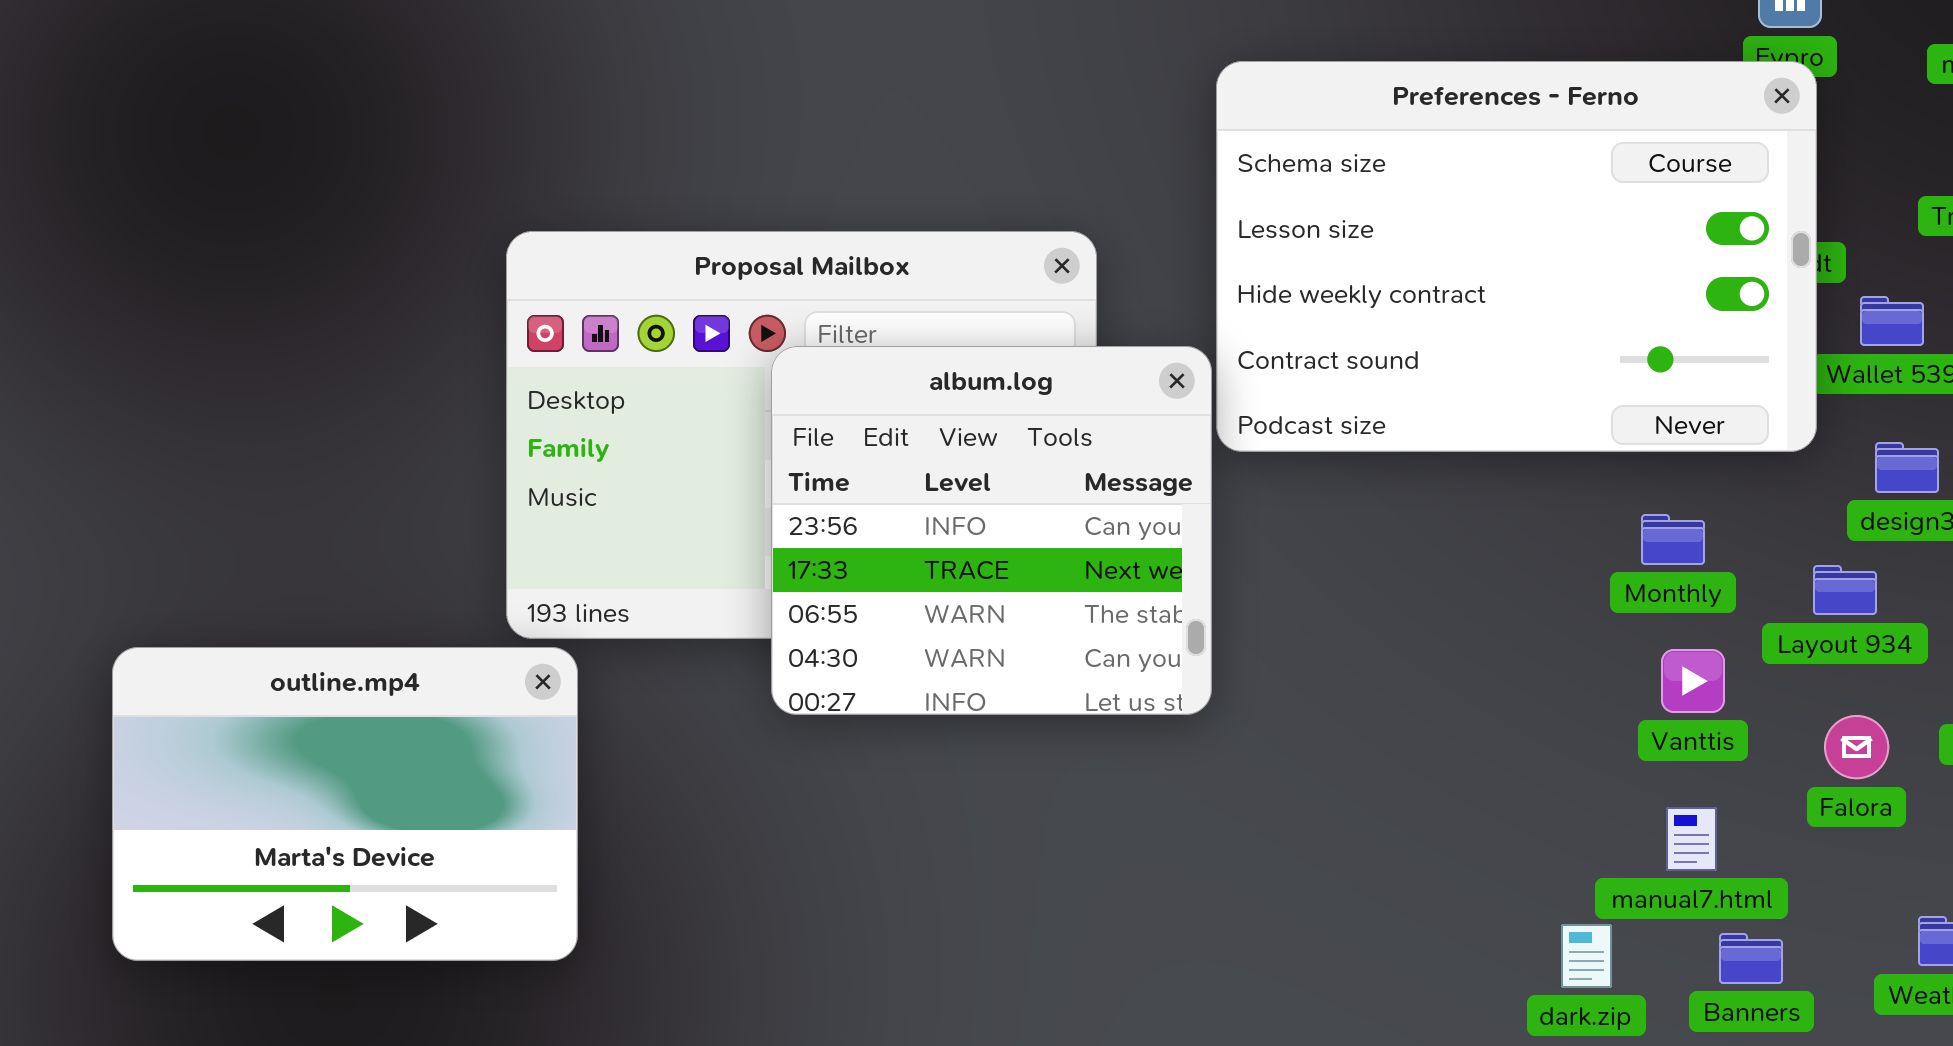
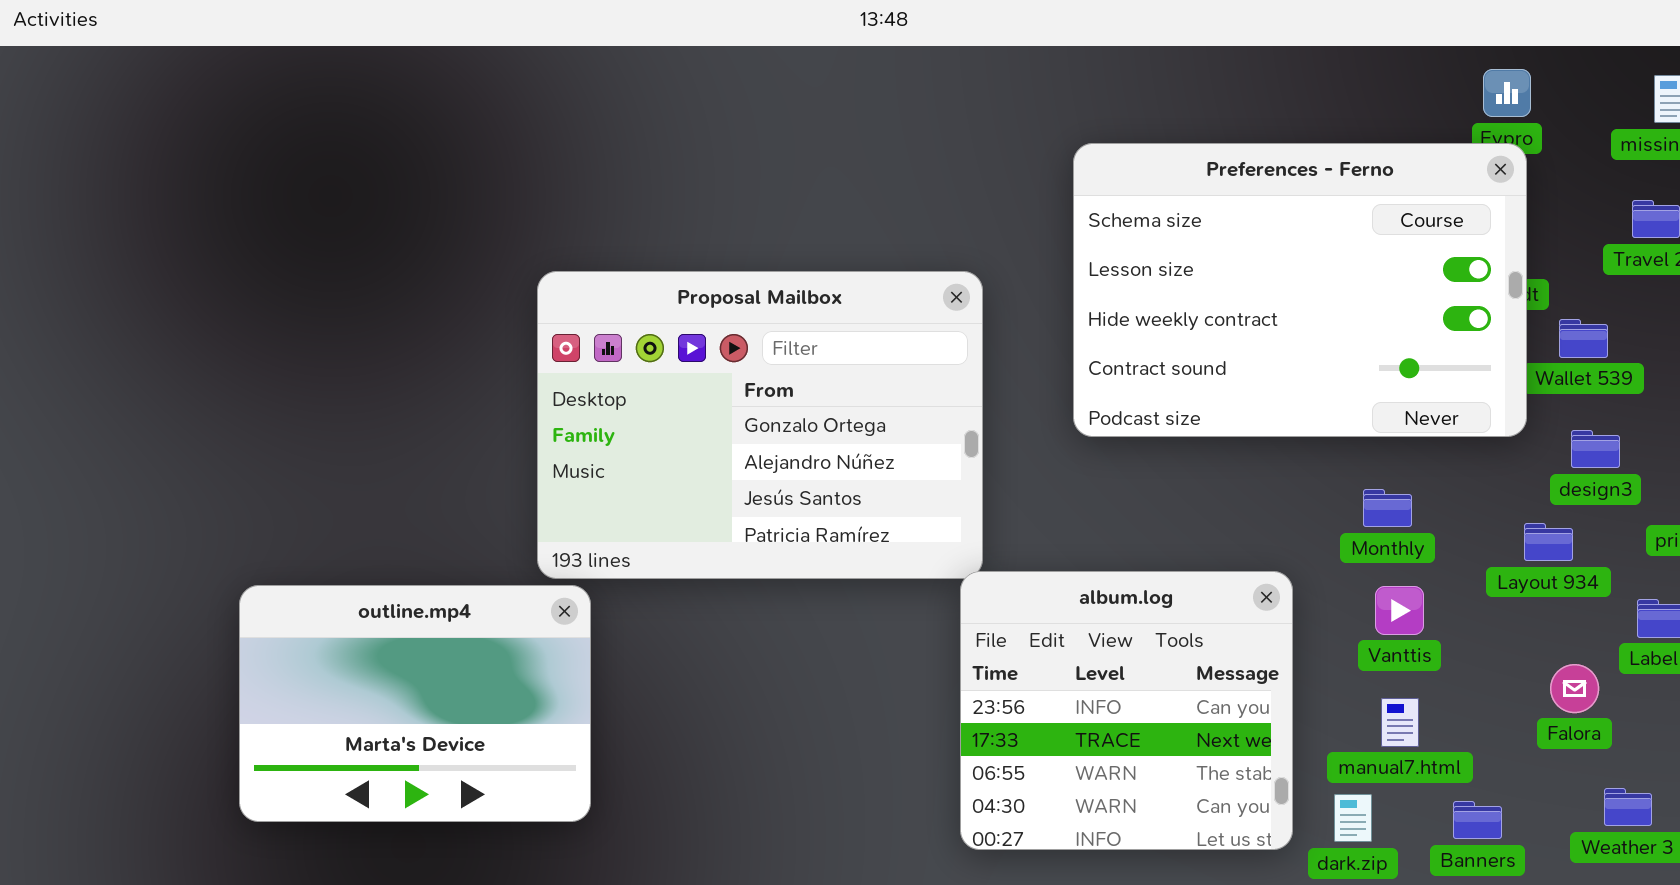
album.log: [771,346,1212,715] -> [960,571,1293,850], moved
Monthly: [1641,514,1705,565] -> [1363,489,1412,527], moved
Vanttis: [1661,649,1725,713] -> [1375,586,1424,635], moved
Falora: [1824,715,1889,779] -> [1550,664,1599,713], moved
manual7.html: [1666,807,1717,871] -> [1381,698,1419,747], moved

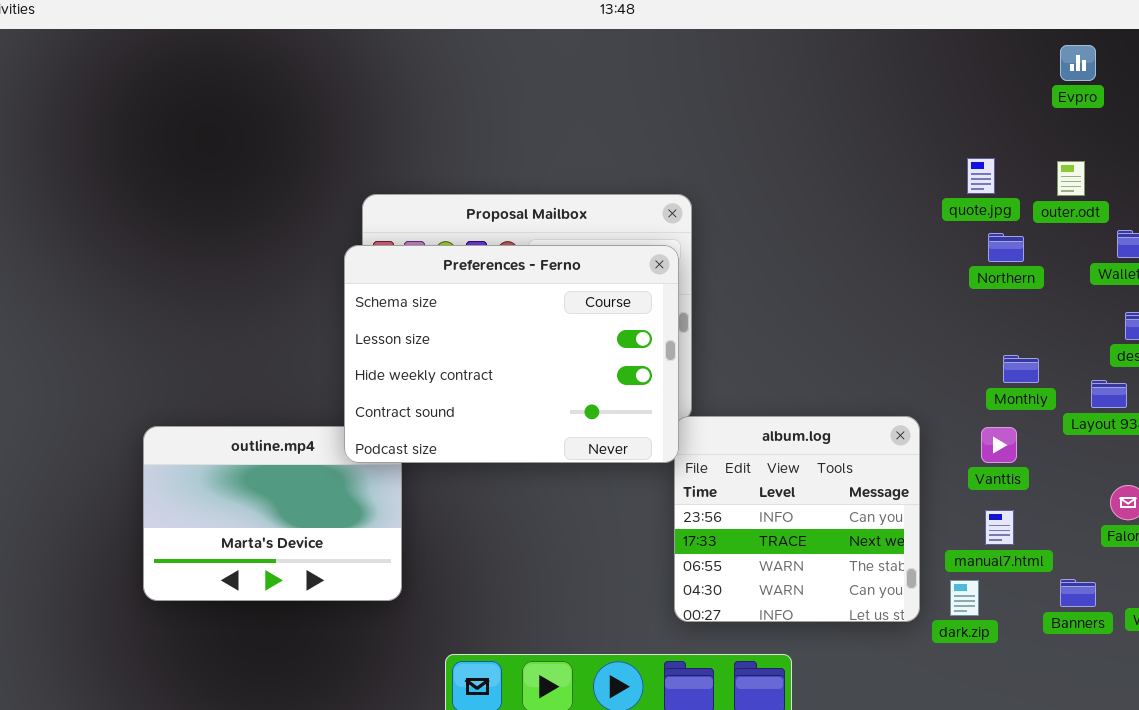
Preferences - Ferno: [1073,143,1527,437] -> [344,245,679,463], moved
Monthly: [1363,489,1412,527] -> [1003,355,1039,383], moved
Banners: [1453,801,1502,839] -> [1060,579,1096,607], moved

